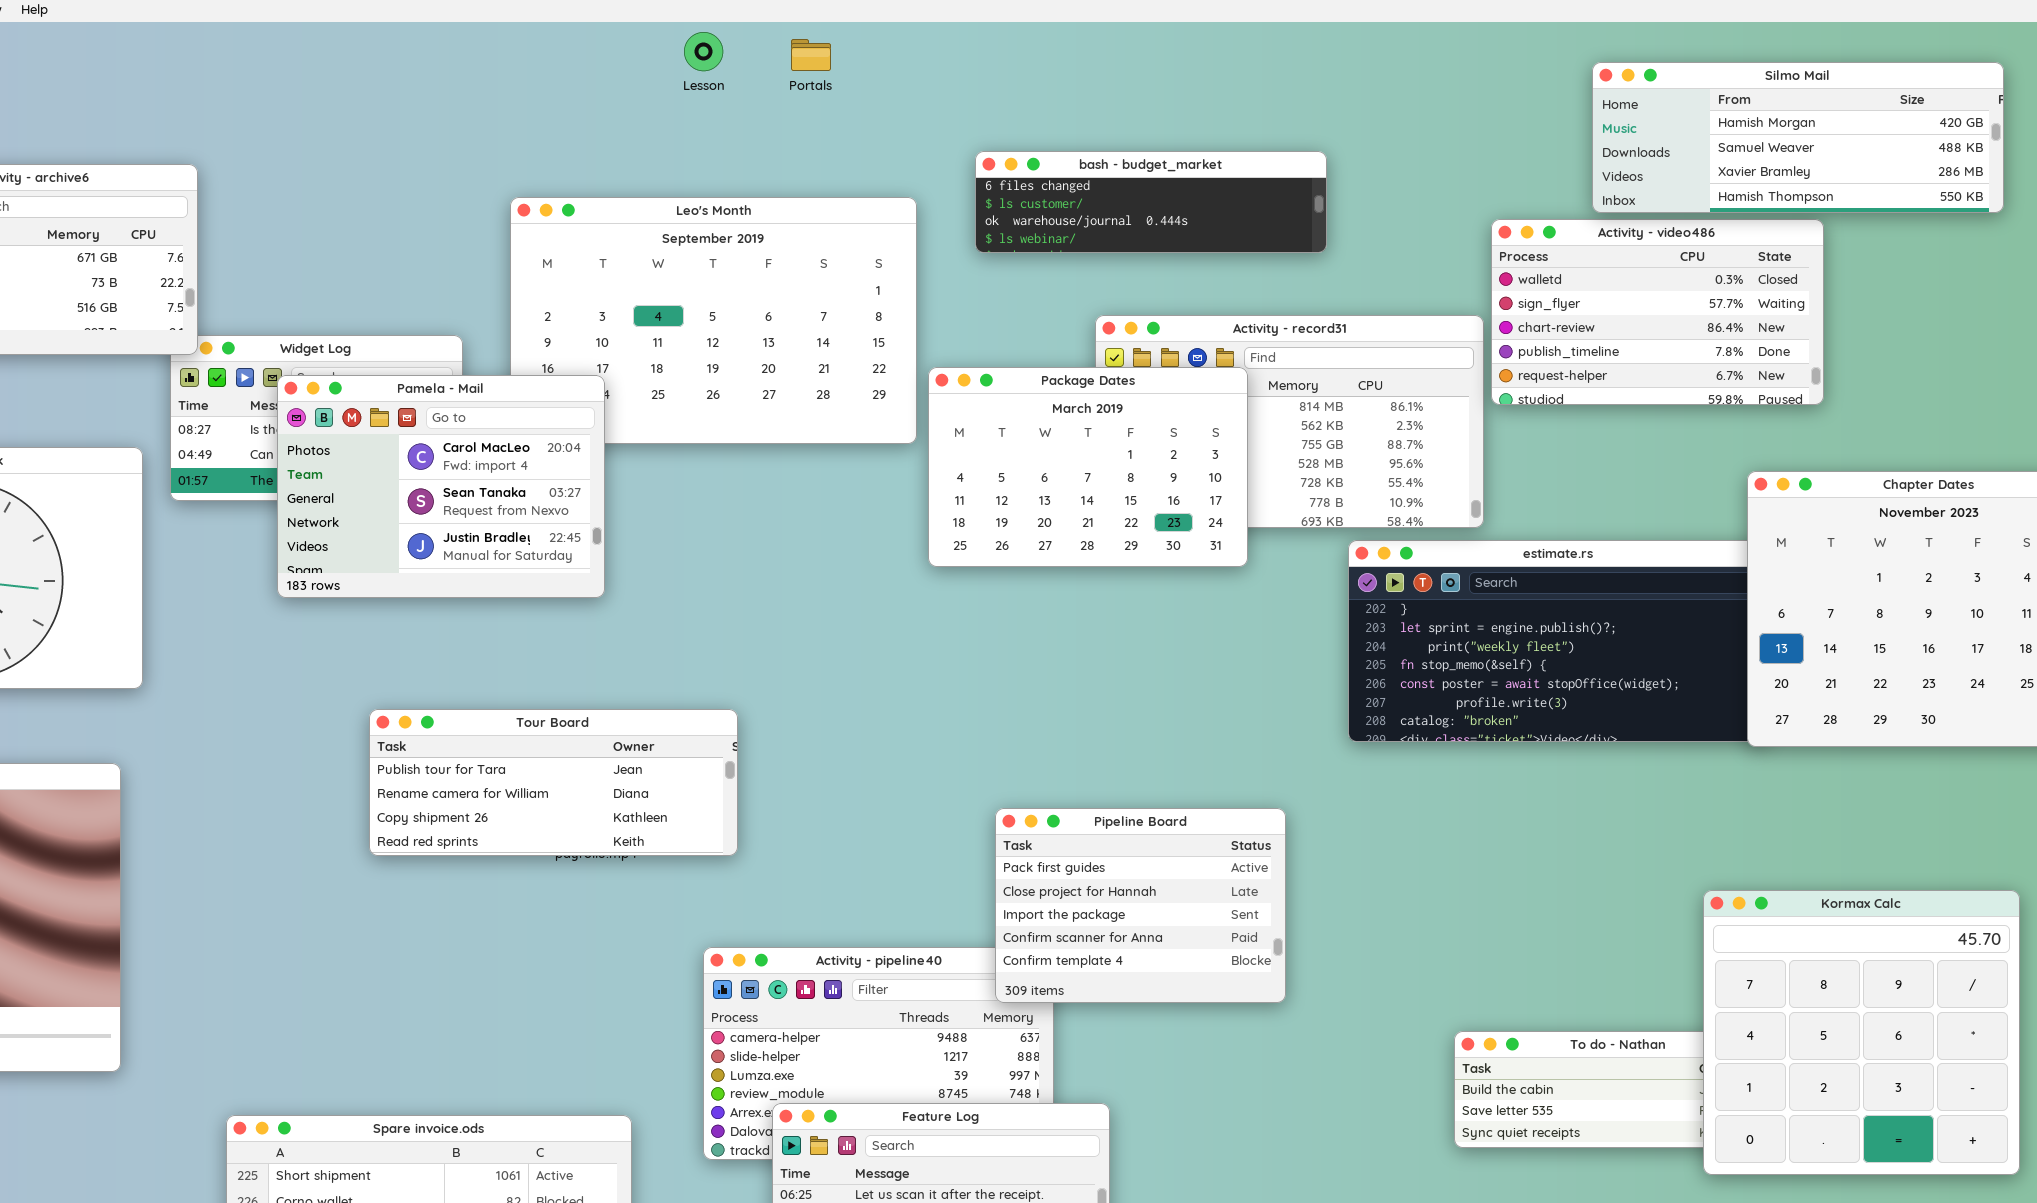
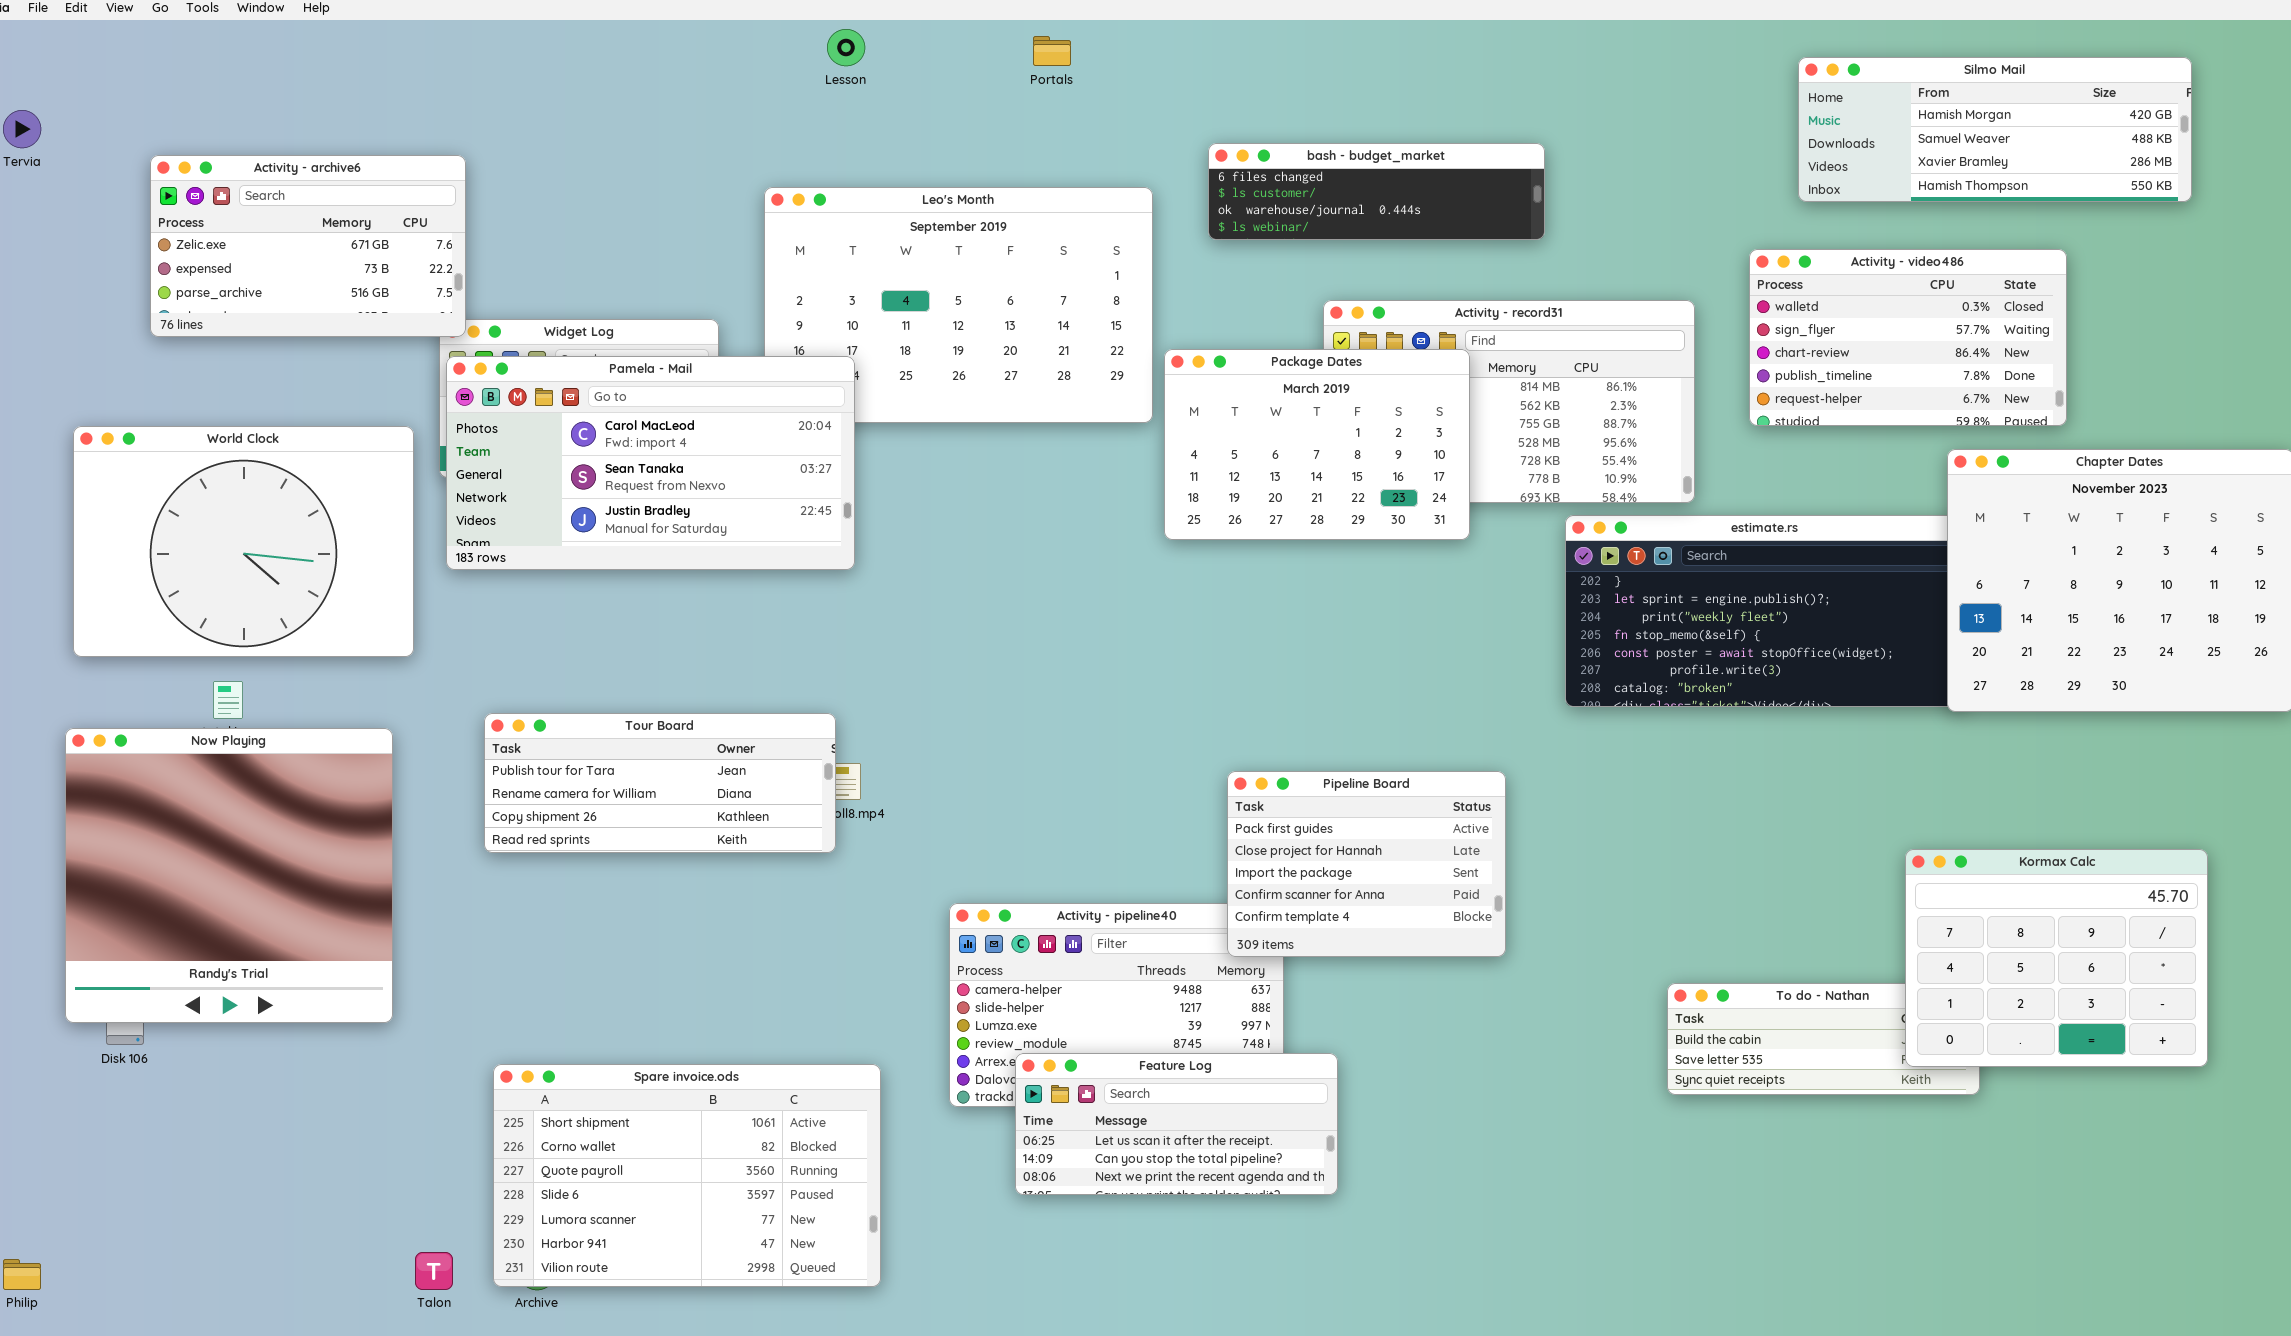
Lesson: [684,32,723,71] -> [827,29,865,66], moved
Activity - video486: [1491,219,1824,405] -> [1749,249,2067,426], moved
Pamela - Mail: [277,375,605,598] -> [446,356,855,570], resized
Tour Board: [369,709,738,856] -> [484,713,836,853], moved
Kormax Calc: [1703,890,2020,1175] -> [1905,849,2208,1067], resized

